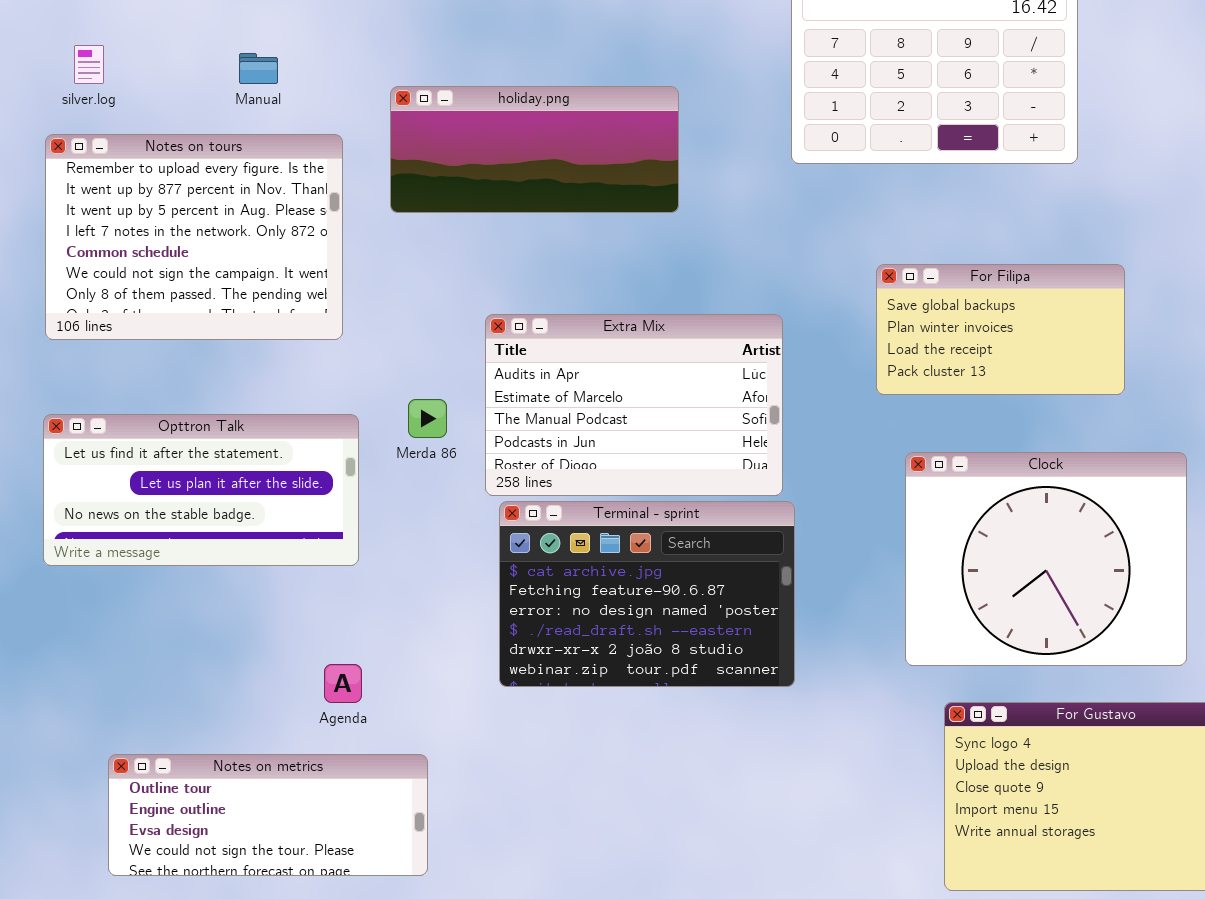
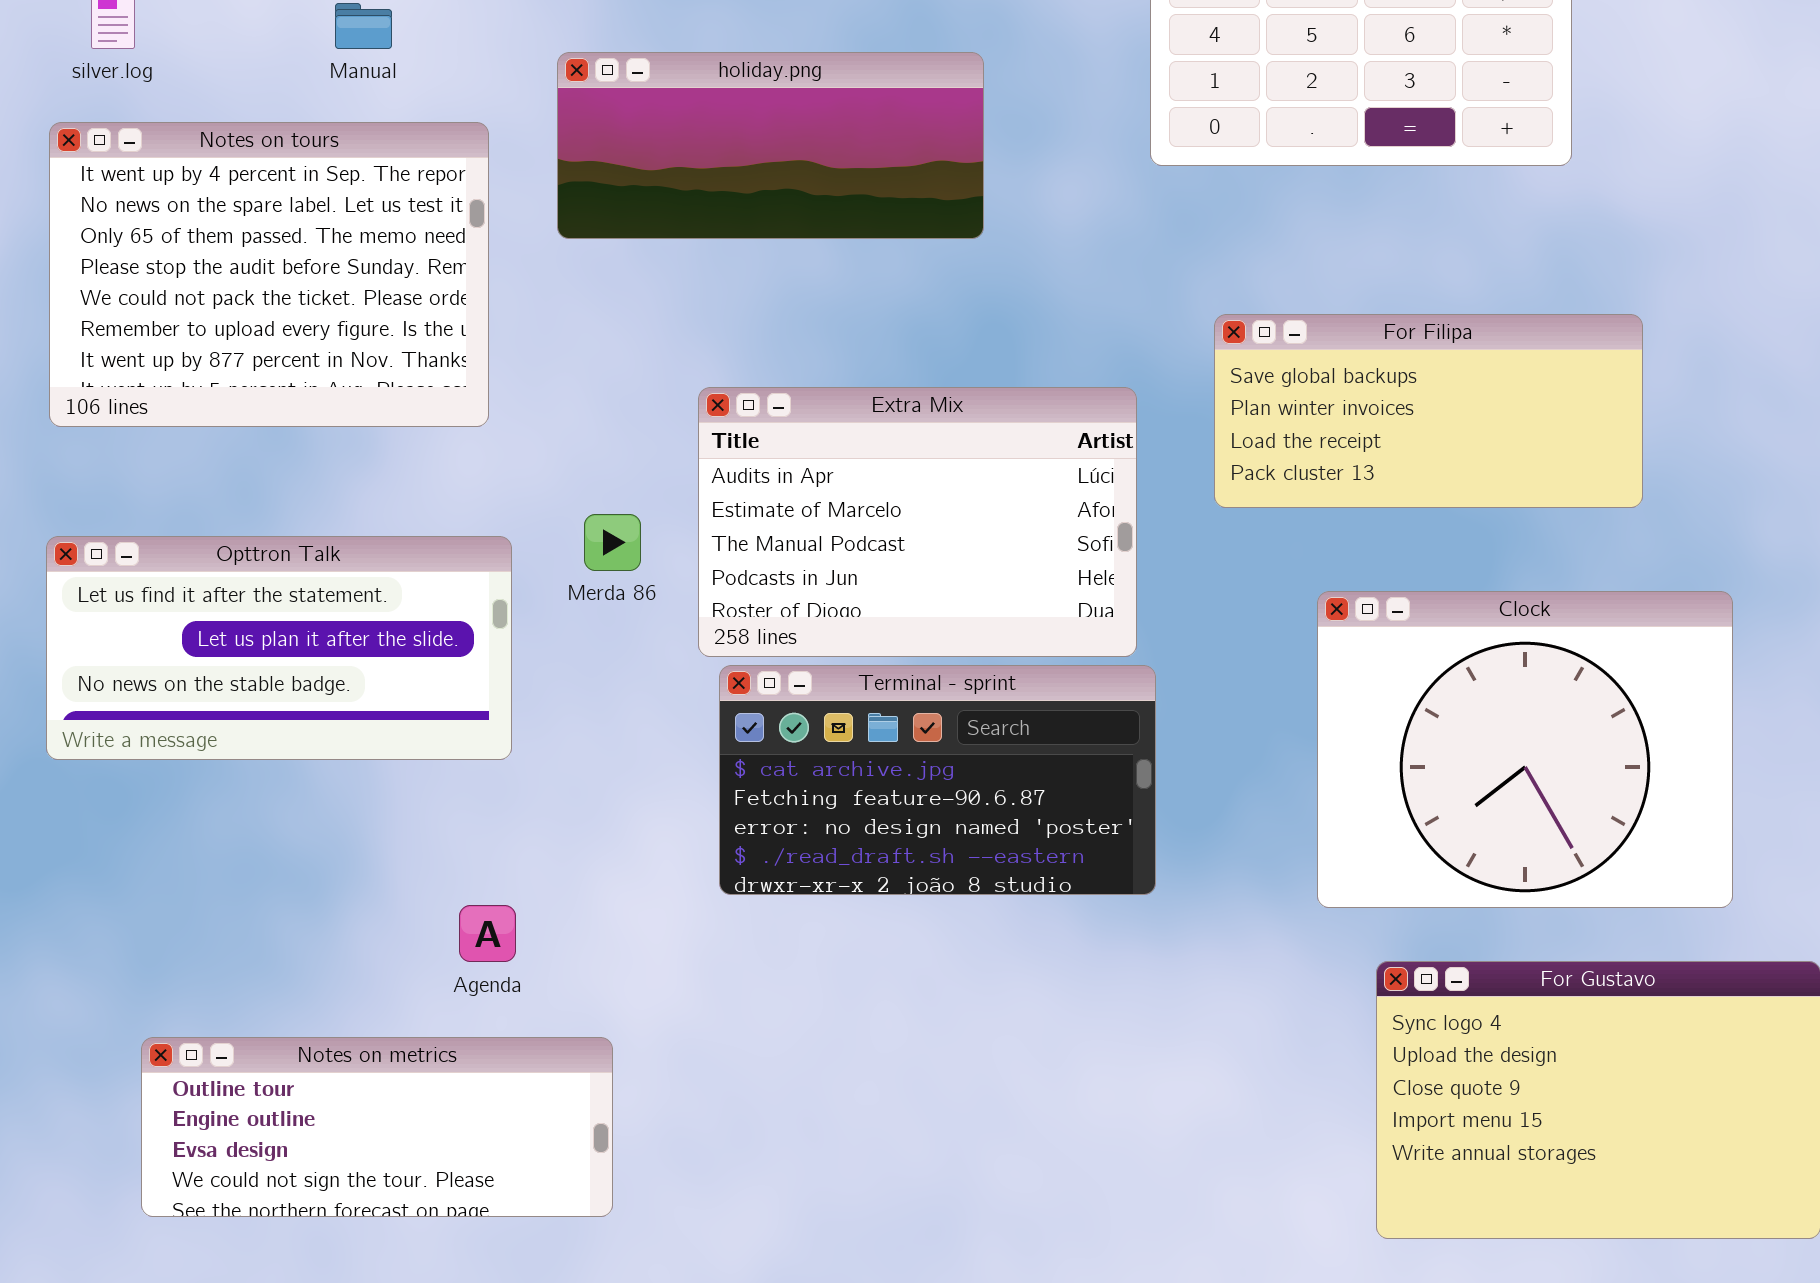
Notes on tours: [45,134,343,340] -> [49,122,489,427], scrolled up 5 rows
For Filipa: [876,264,1125,395] -> [1214,314,1643,508], resized
Terminal - sprint: [499,501,795,687] -> [719,665,1156,895], resized

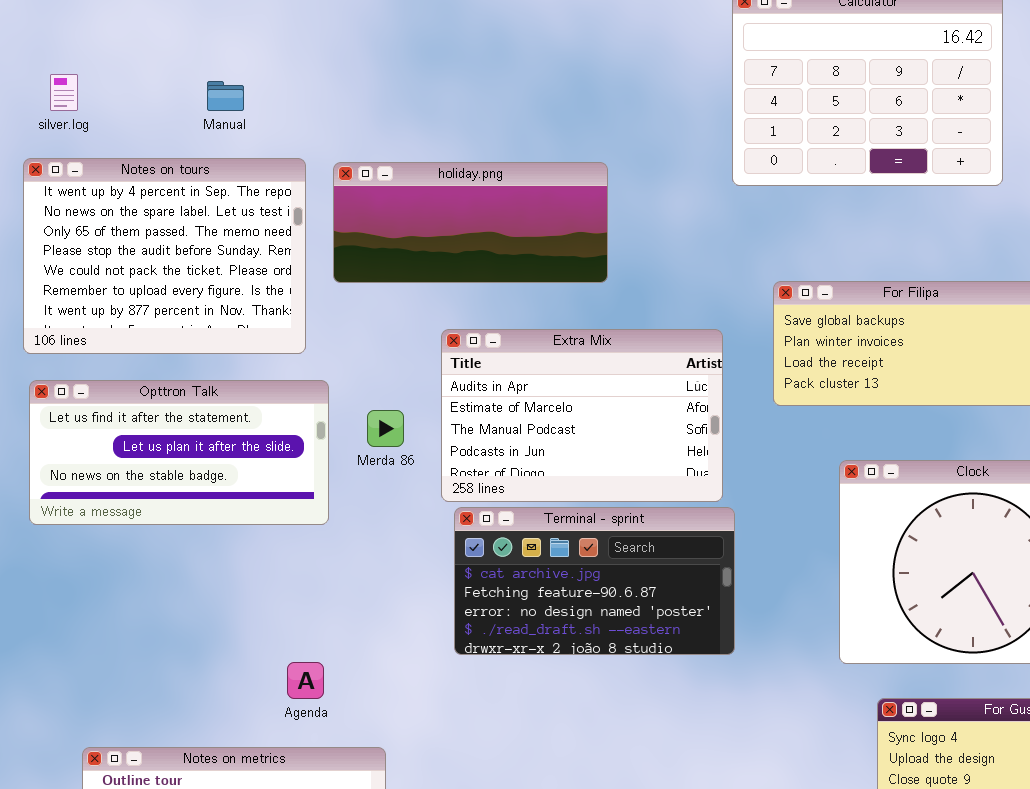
holiday.png: [557,52,984,239] -> [333,162,608,283], moved
Opttron Talk: [46,536,512,760] -> [29,380,329,525], moved

